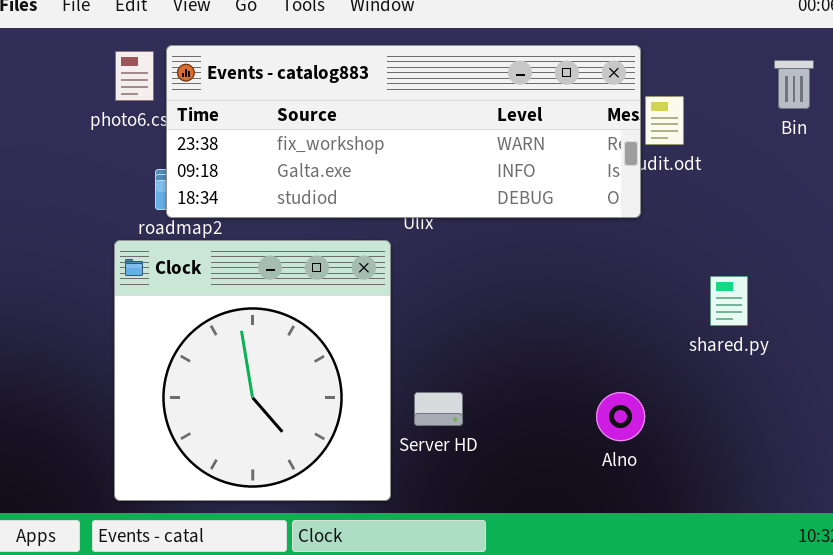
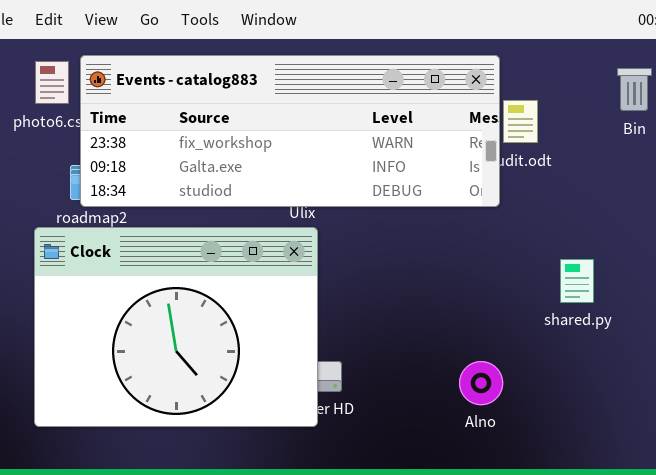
Clock: [114,240,391,501] -> [34,227,318,427], resized

